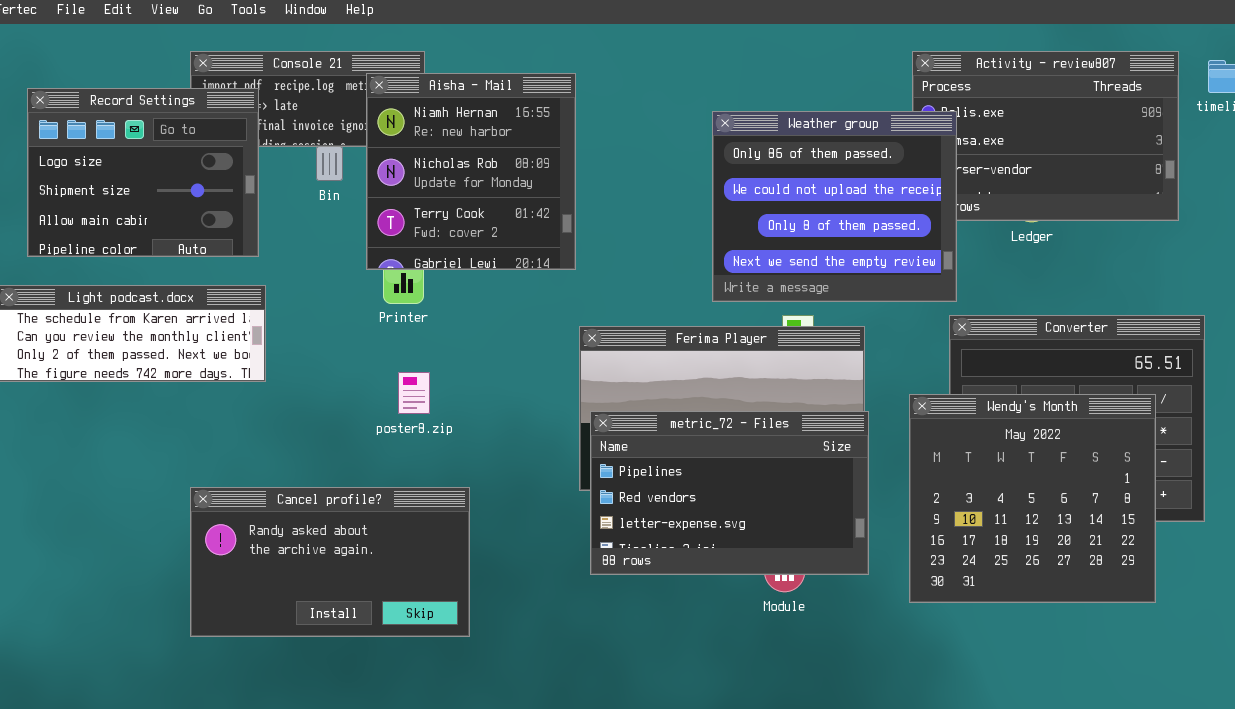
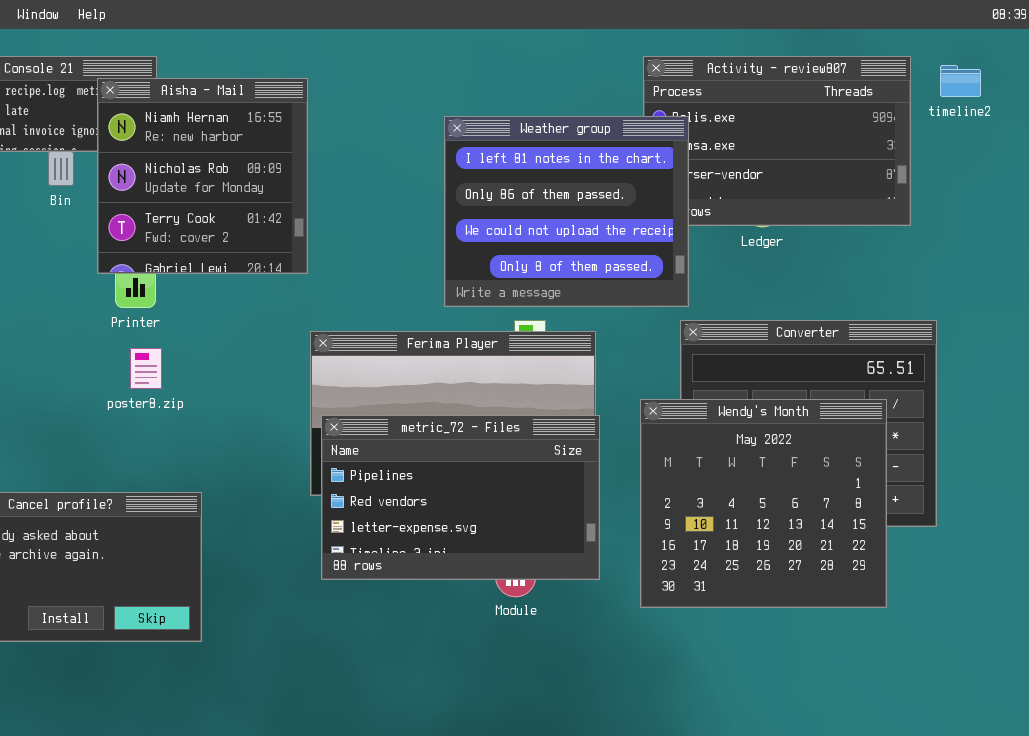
Weather group: [712,111,957,302] -> [444,116,689,307], scrolled up 1 row
poster8.zip: [398,372,430,414] -> [130,348,162,389], moved

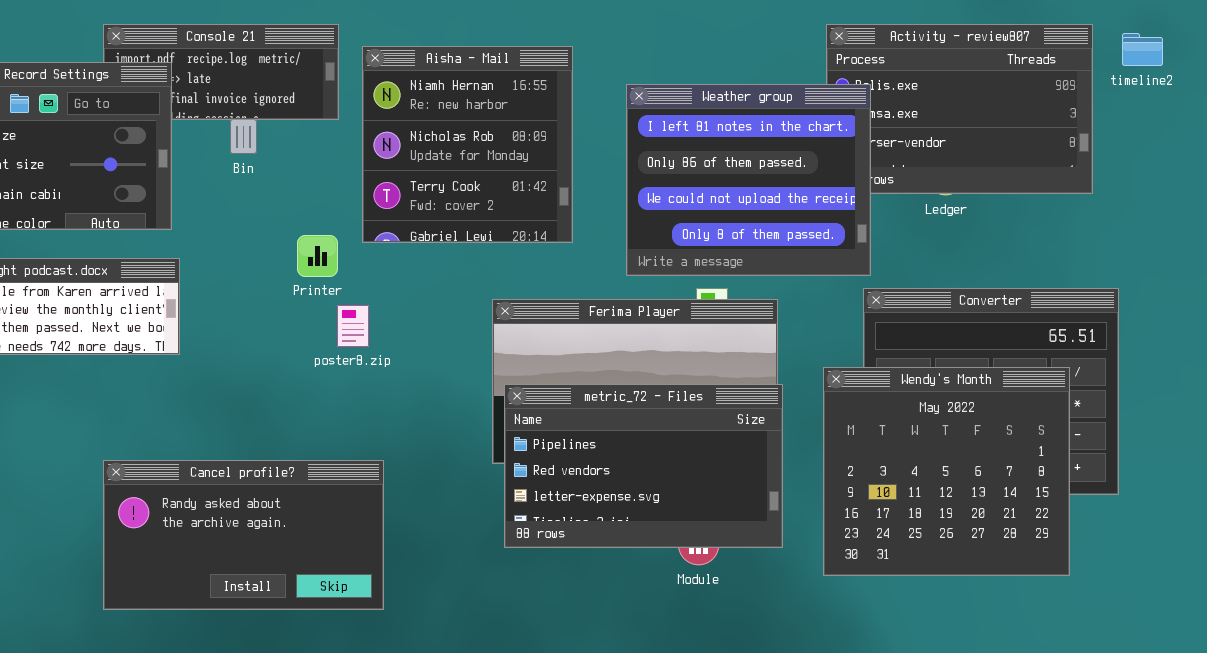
Aisha - Mail: [97,78,308,274] -> [362,46,573,243], moved
poster8.zip: [130,348,162,389] -> [337,305,369,347], moved

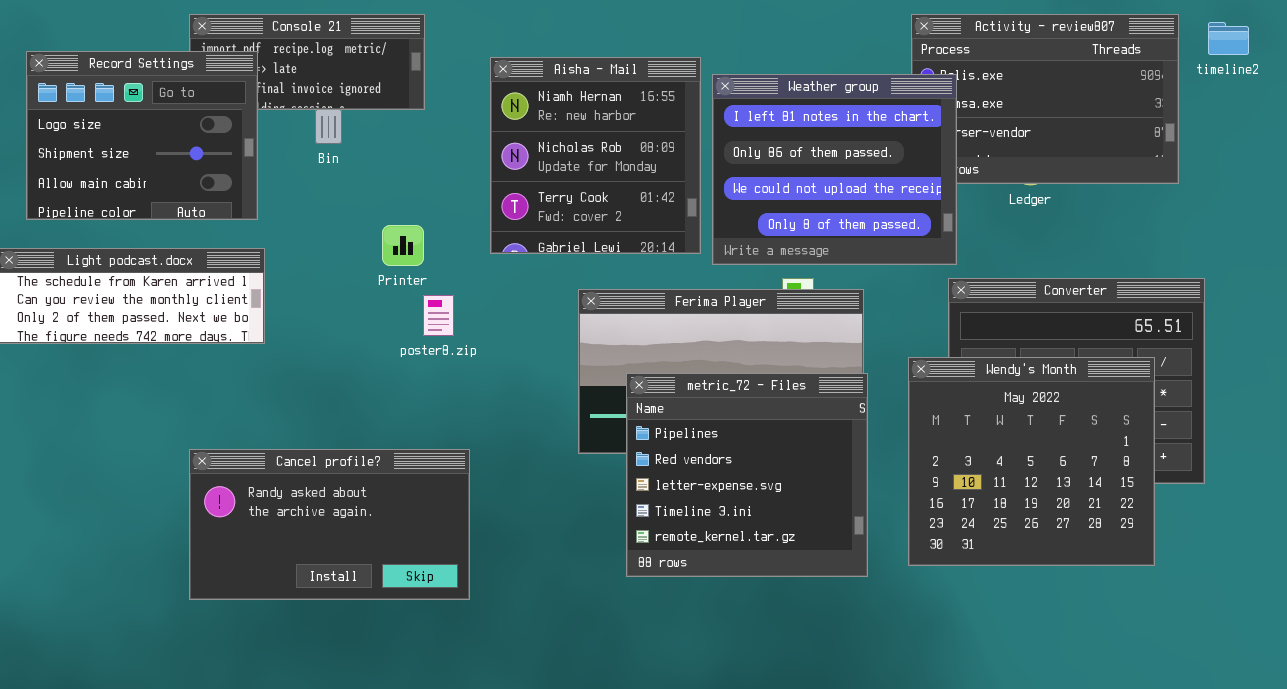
Aisha - Mail: [362,46,573,243] -> [490,57,701,254], moved
metric_72 - Files: [504,384,783,548] -> [626,373,868,577], resized

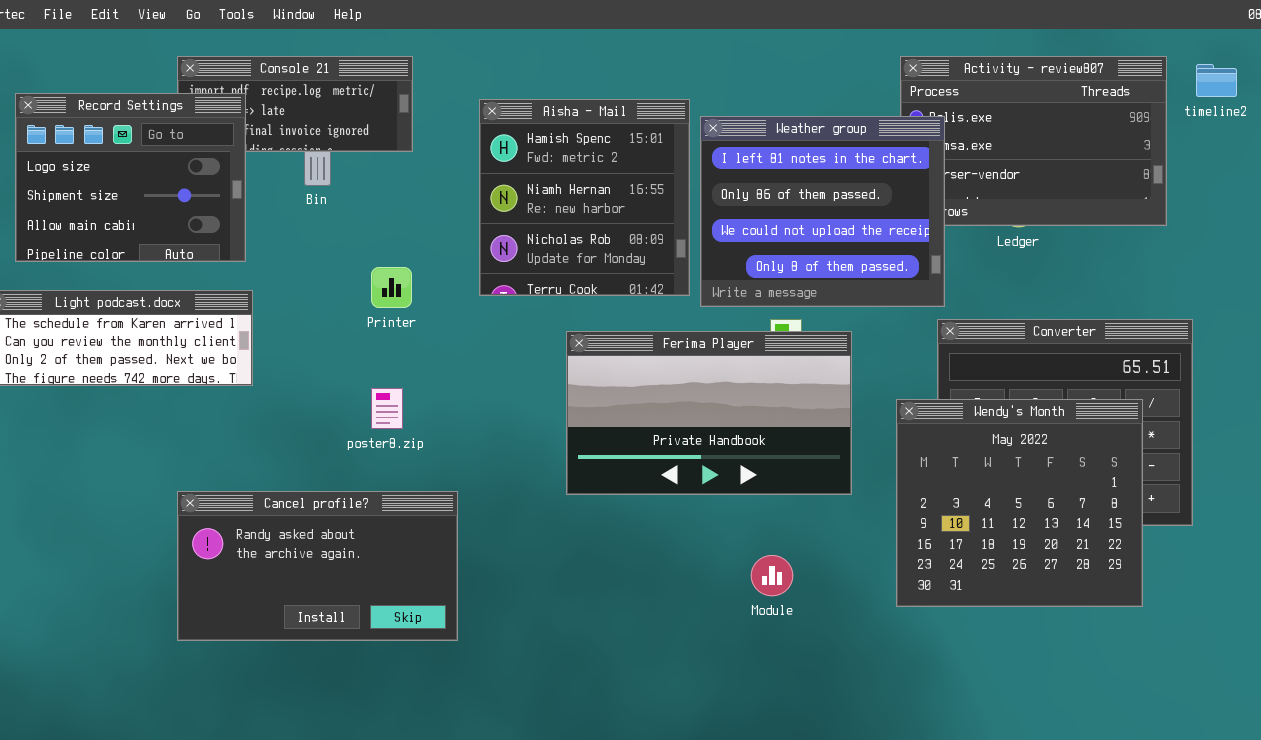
Aisha - Mail: [490,57,701,254] -> [479,99,690,296], scrolled up 1 row
poster8.zip: [423,295,454,336] -> [371,388,403,429], moved
metric_72 - Files: [626,373,868,577] -> none, closed

